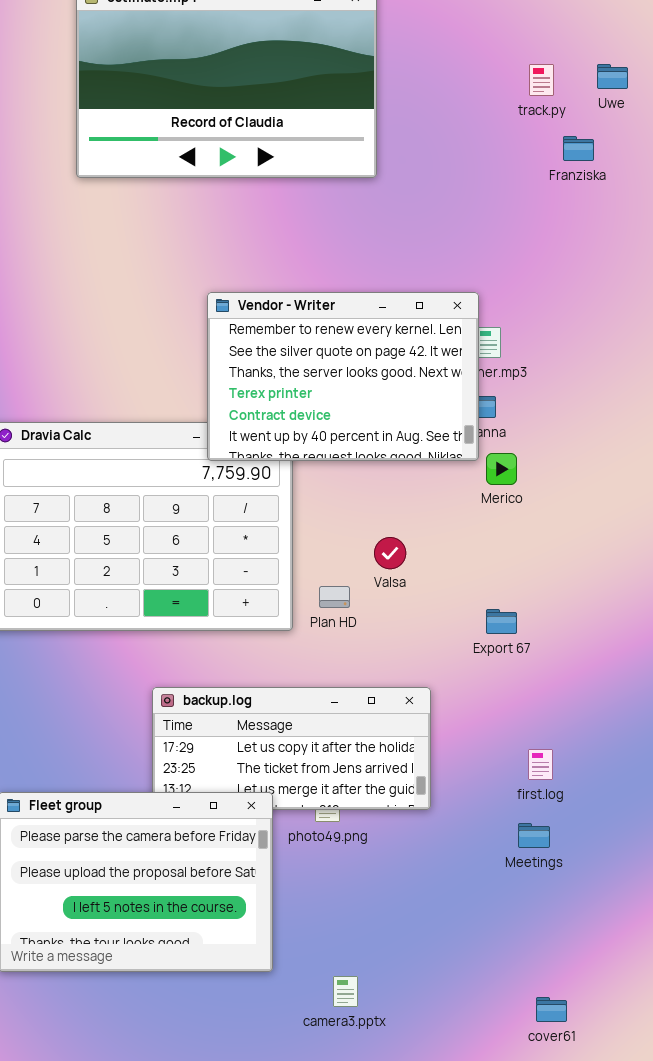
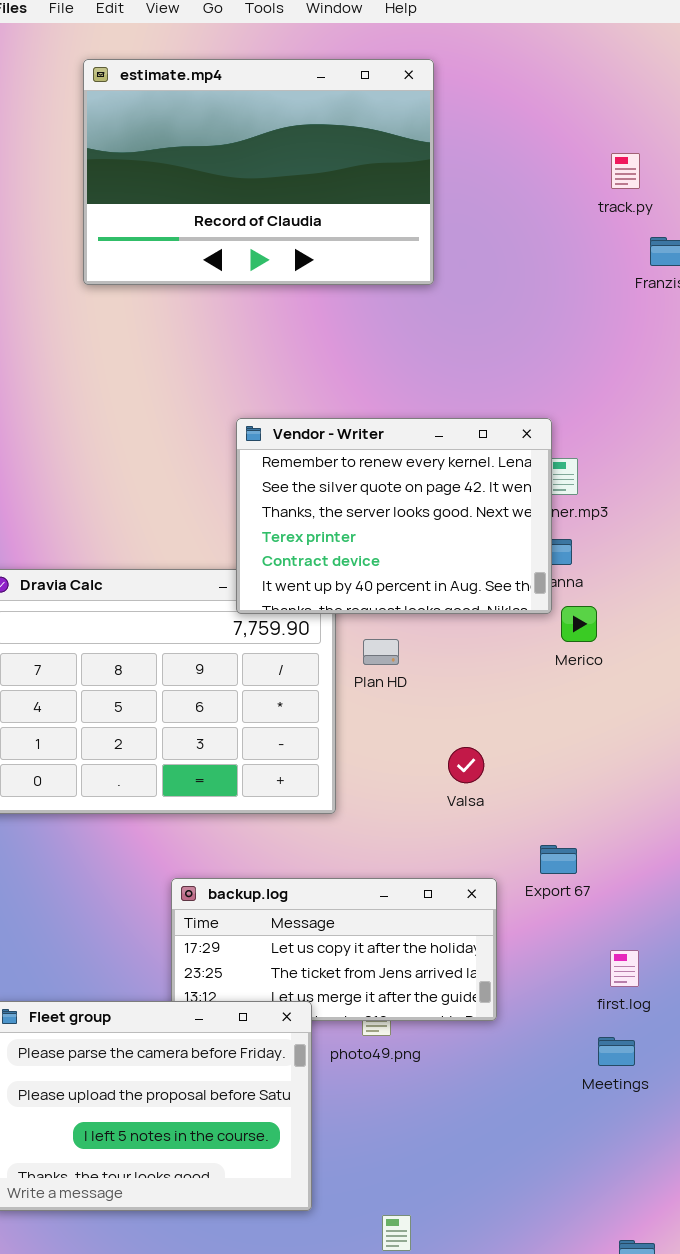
Valsa: [374,537,406,569] -> [448,747,484,783], moved
Plan HD: [319,586,350,608] -> [363,639,399,665], moved
Export 67: [486,609,517,634] -> [540,845,577,874], moved

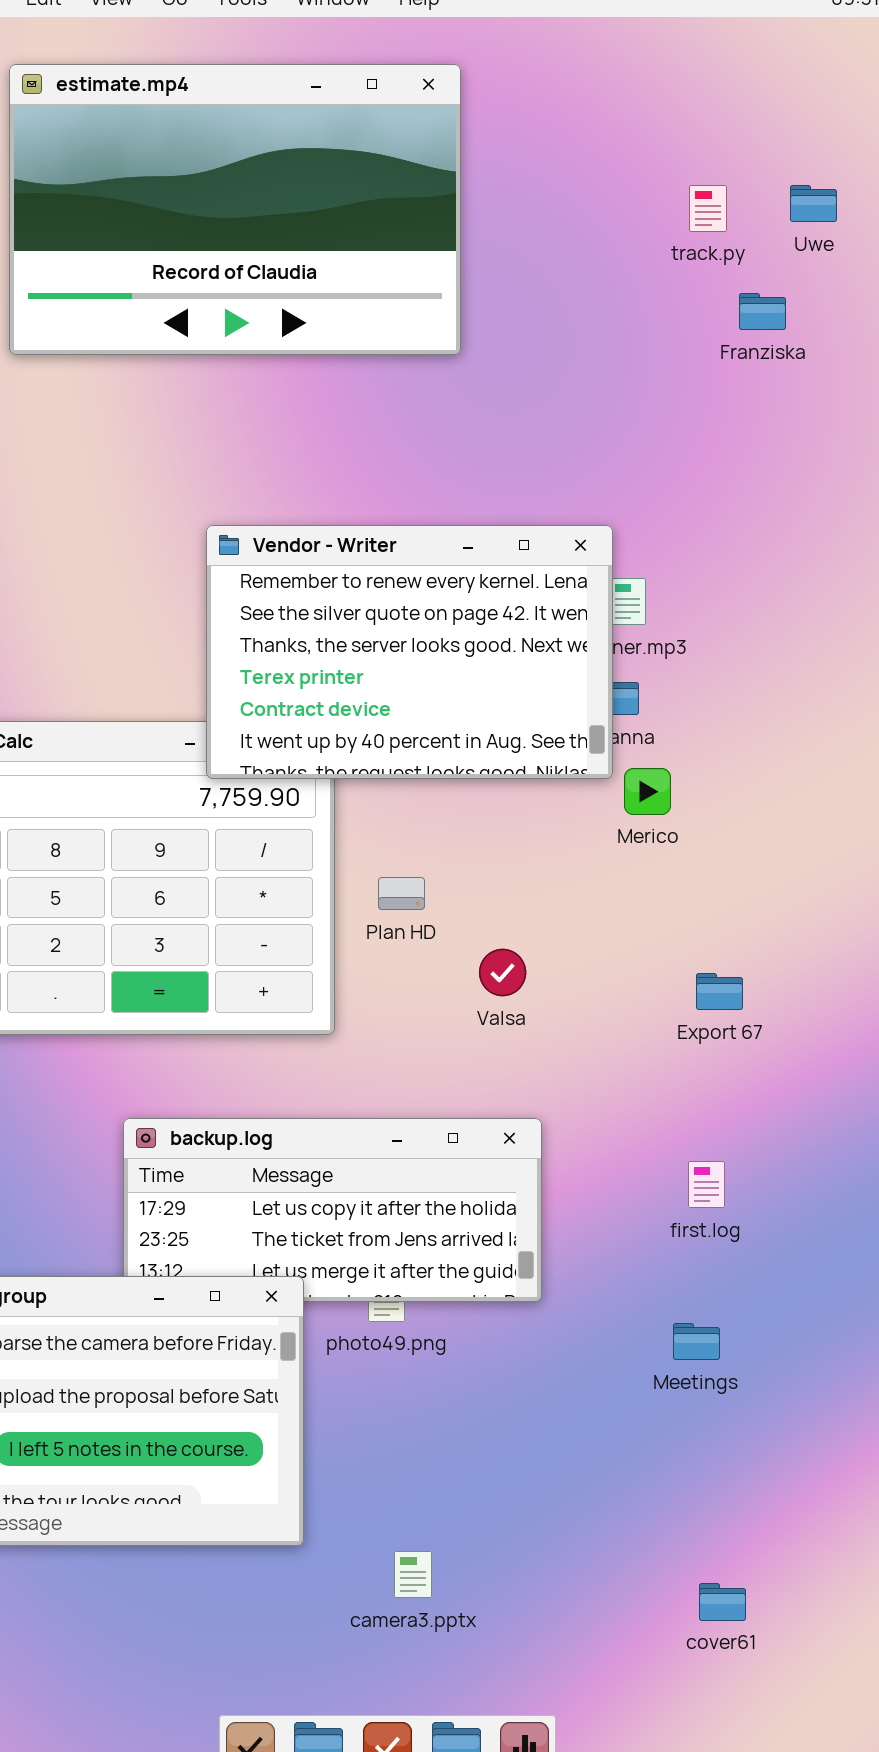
Plan HD: [363,639,399,665] -> [378,877,425,910], moved
Export 67: [540,845,577,874] -> [696,973,743,1010], moved
first.log: [610,950,639,987] -> [688,1161,725,1208], moved

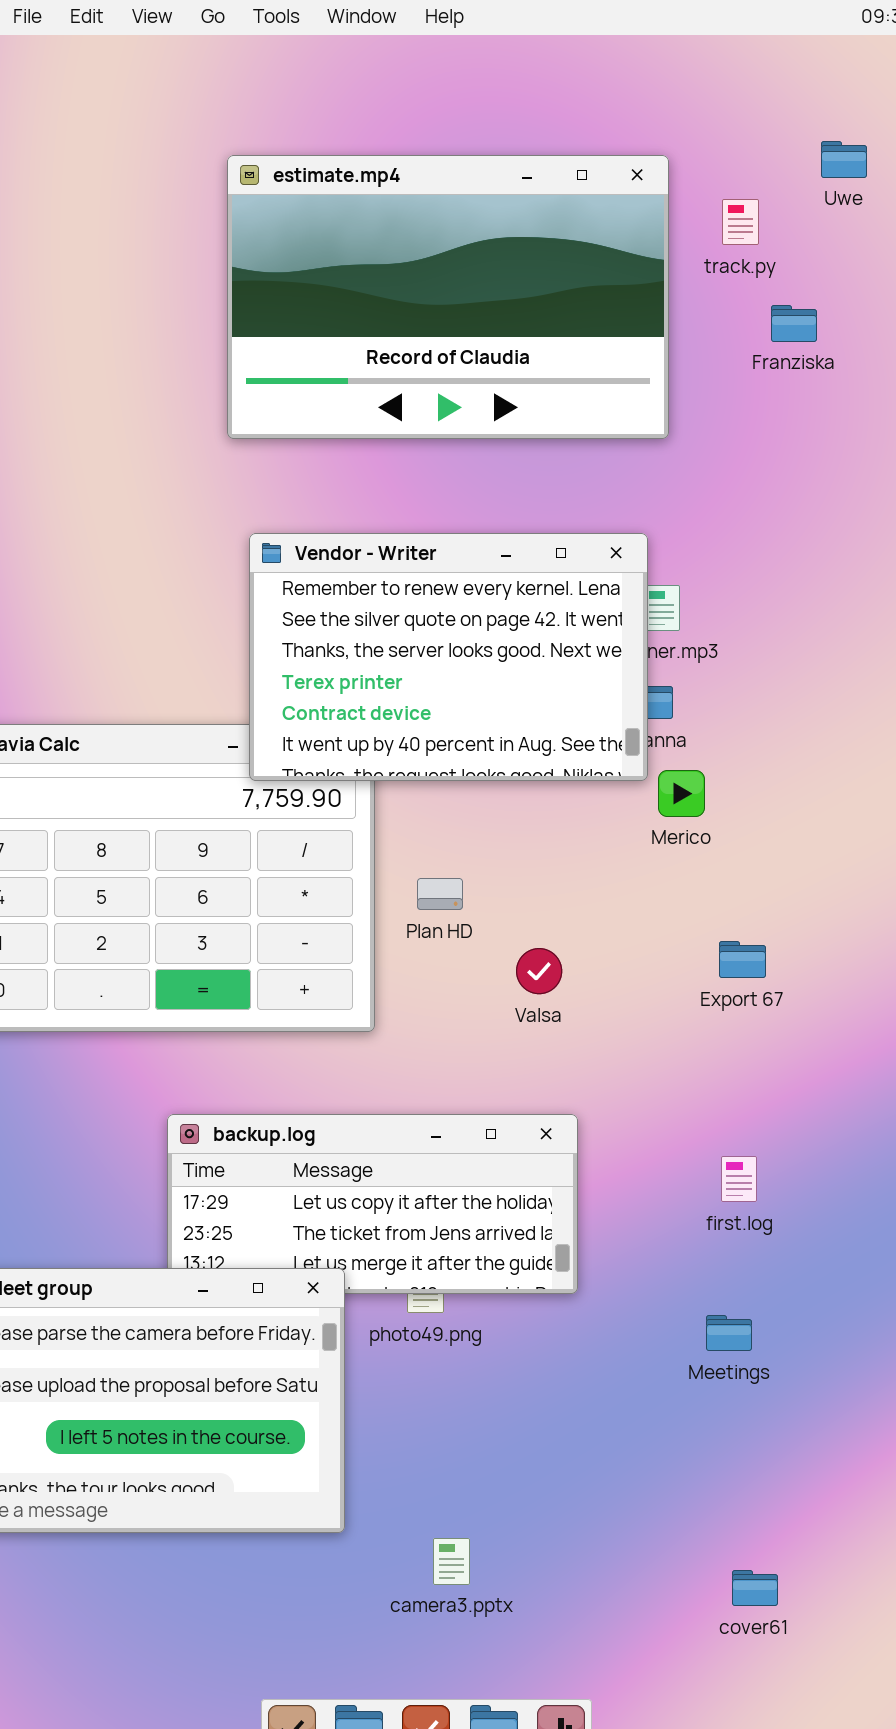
estimate.mp4: [9,64,461,355] -> [227,155,669,439], moved
Uwe: [790,185,837,222] -> [821,141,867,178], moved
Export 67: [696,973,743,1010] -> [719,941,766,978], moved

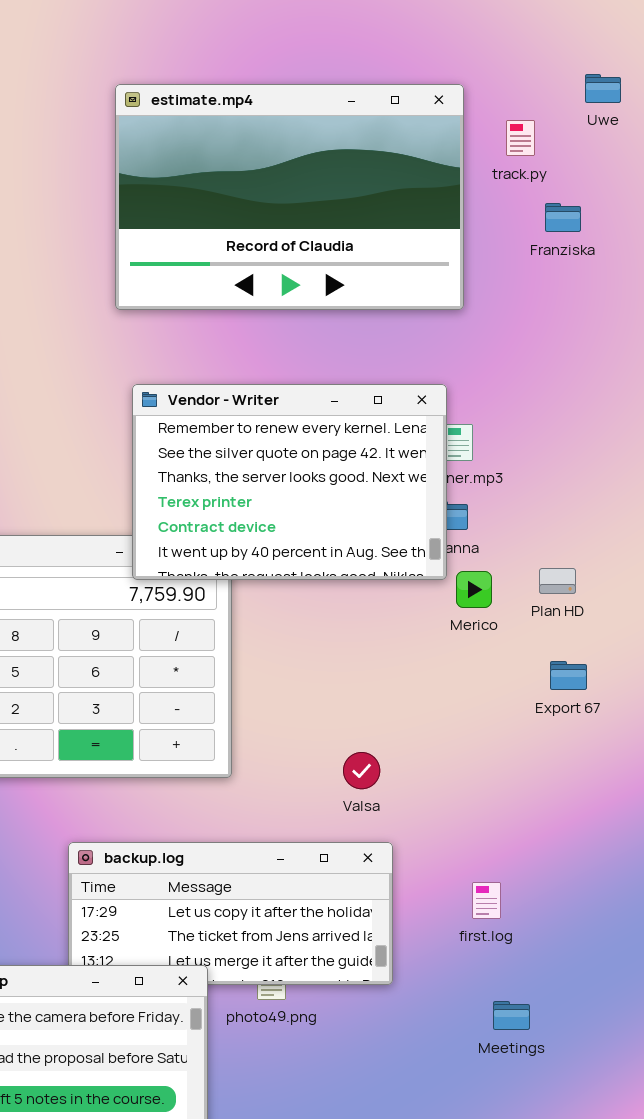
Plan HD: [417,878,463,910] -> [539,568,576,594], moved
Export 67: [719,941,766,978] -> [550,661,587,690], moved
Valsa: [516,948,562,994] -> [343,752,380,789], moved
first.log: [721,1156,757,1202] -> [472,882,501,919], moved

